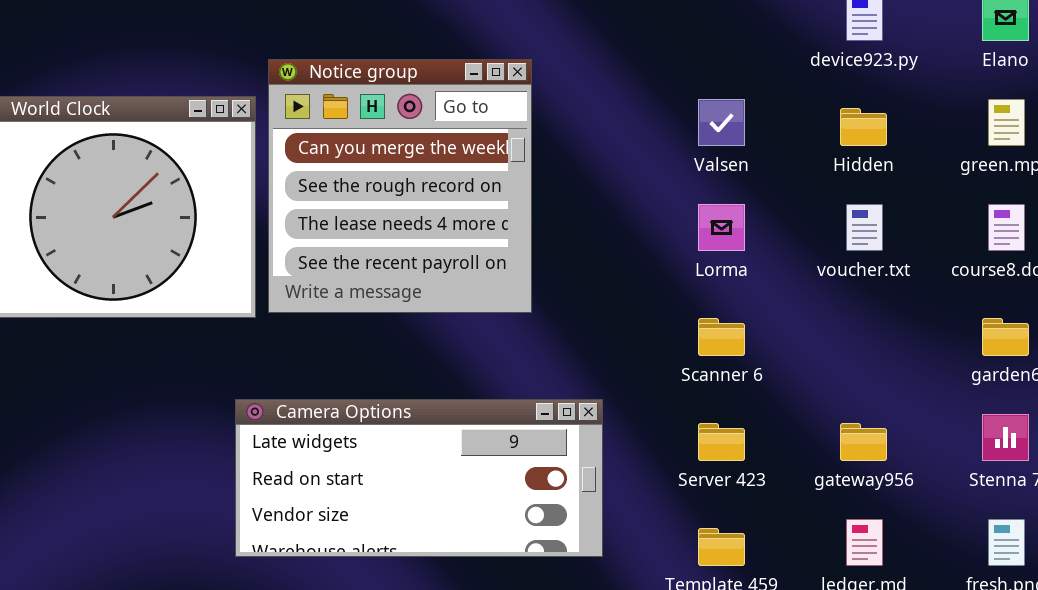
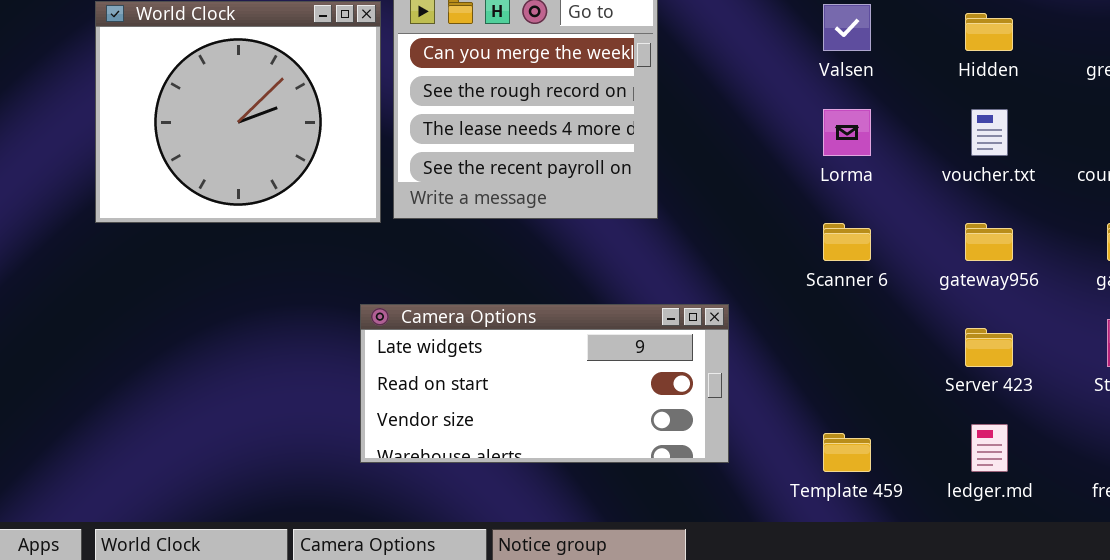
Server 423: [698,423,745,461] -> [965,328,1013,367], moved
gateway956: [840,423,887,461] -> [965,223,1013,261], moved

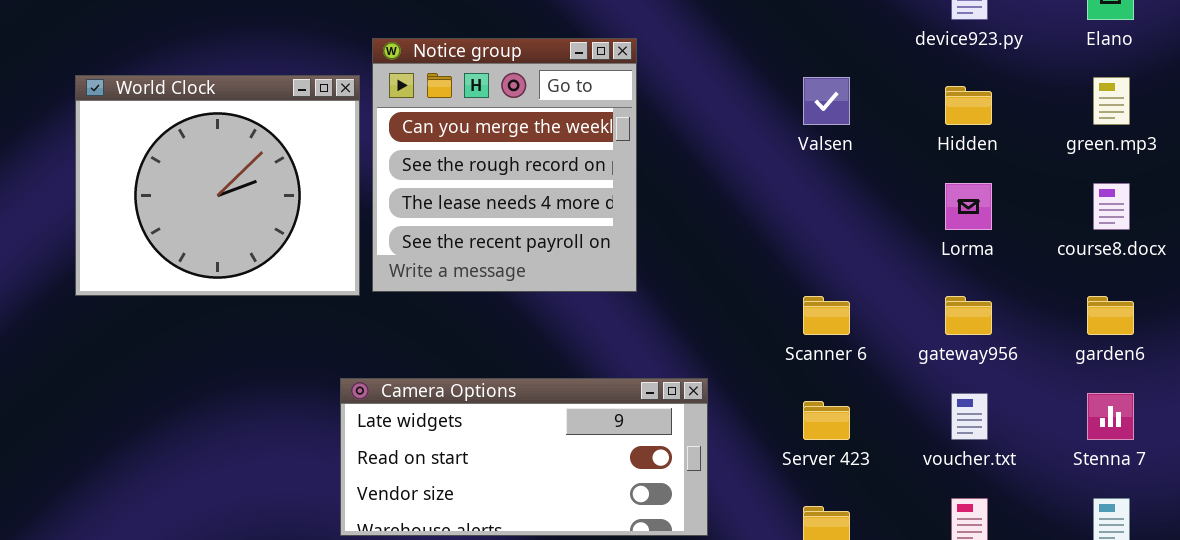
Lorma: [823,109,871,156] -> [945,183,992,230], moved
voucher.txt: [971,109,1008,156] -> [951,393,988,440], moved
Server 423: [965,328,1013,367] -> [803,401,850,440], moved

